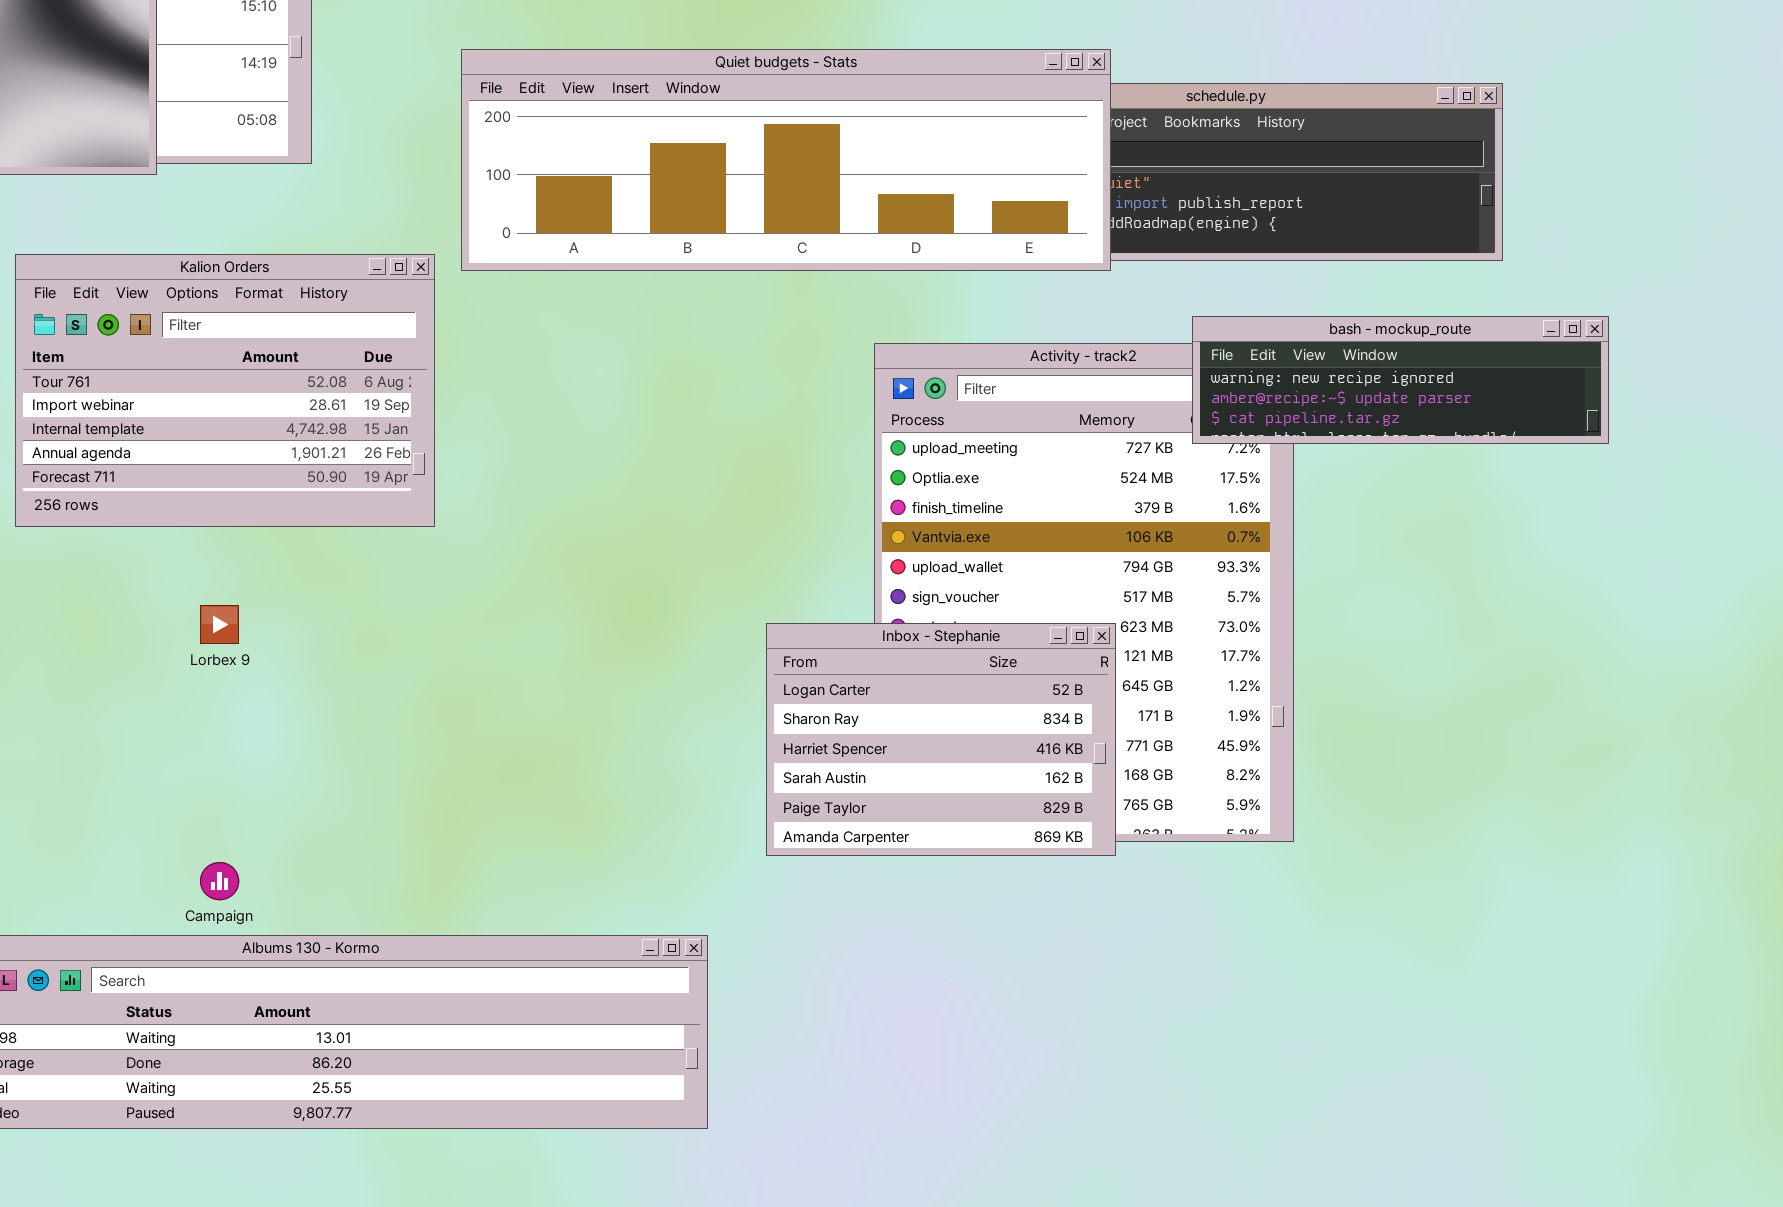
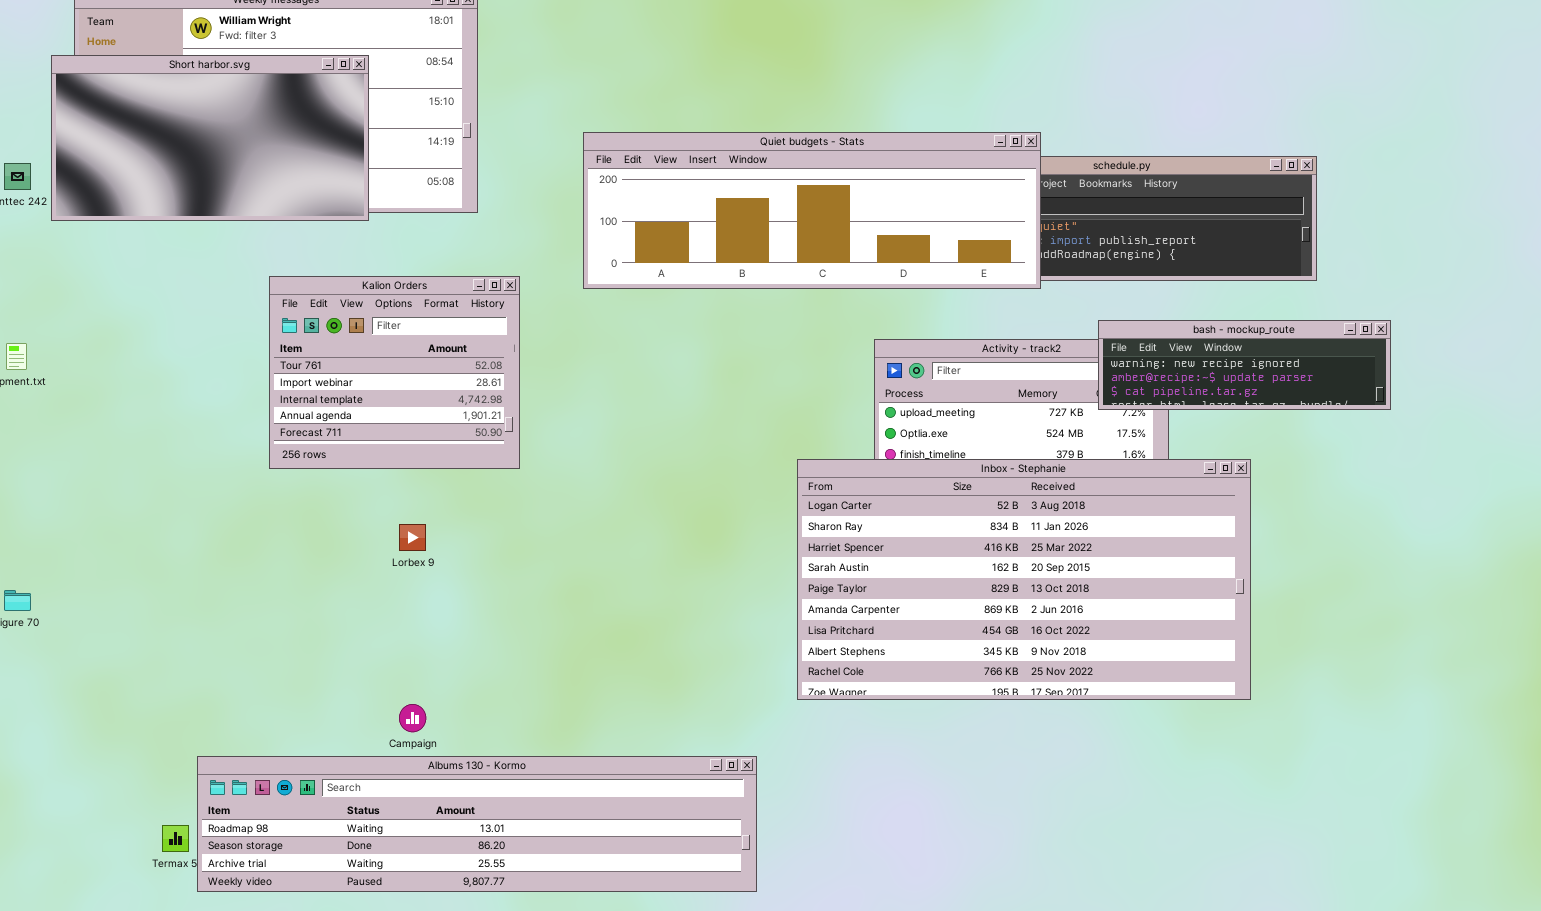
Kalion Orders: [15,254,435,527] -> [269,276,520,469], resized
Inbox - Stephanie: [766,623,1116,856] -> [797,459,1251,700], resized

